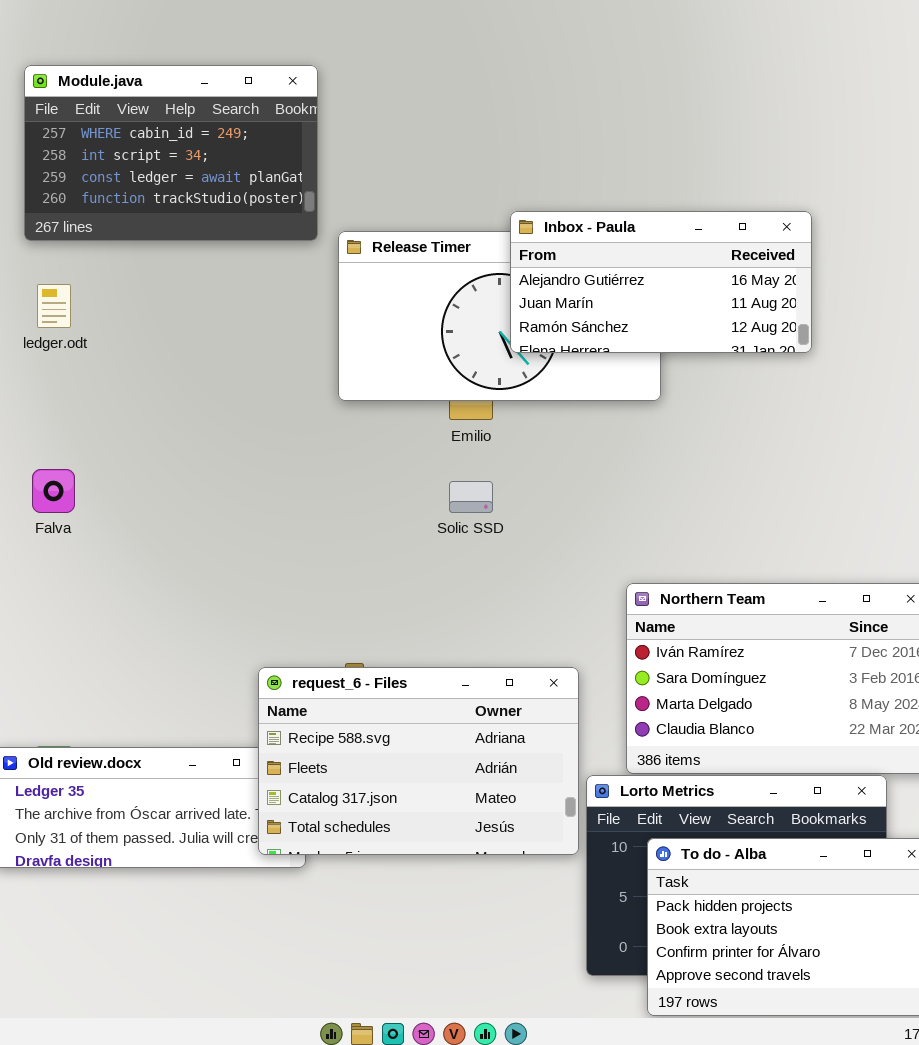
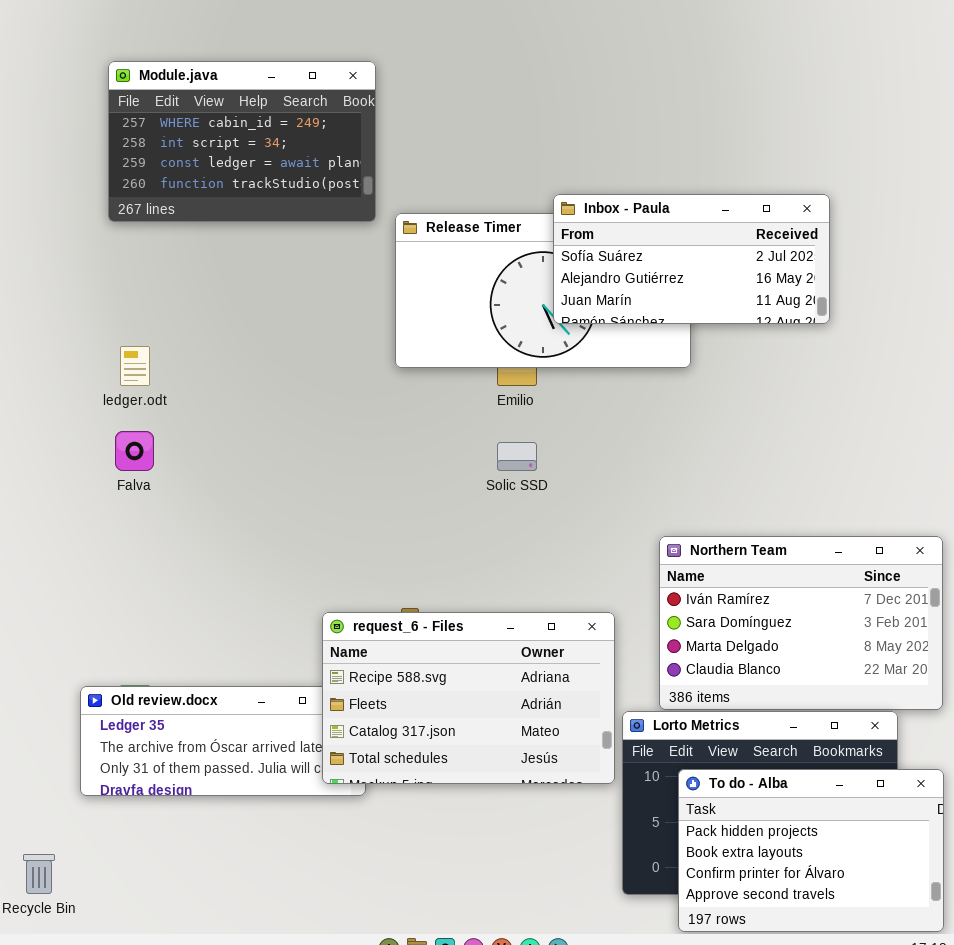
Inbox - Paula: [510,211,812,353] -> [553,194,830,324], scrolled up 1 row
ledger.odt: [37,284,71,328] -> [120,346,150,386], moved

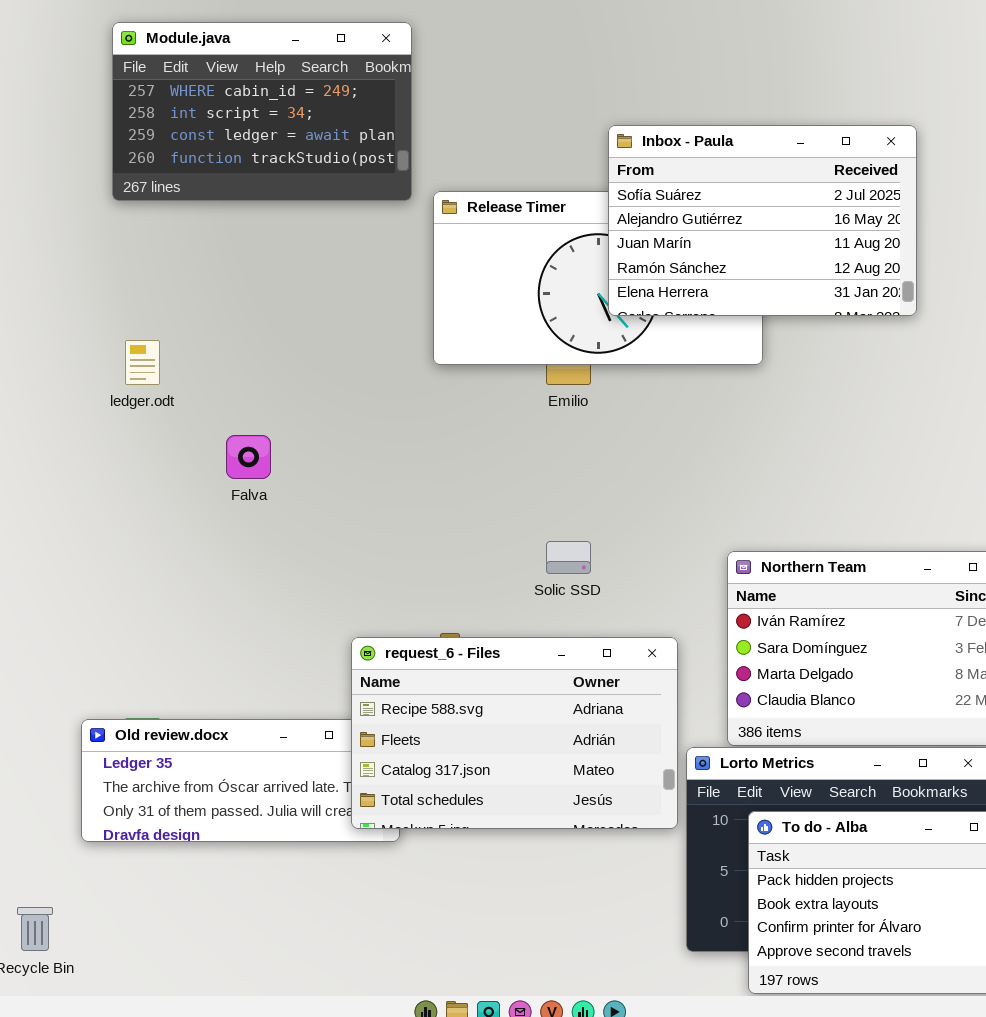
Inbox - Paula: [553,194,830,324] -> [608,125,917,316], resized
Falva: [115,431,154,471] -> [226,435,271,479], moved
Solic SSD: [497,442,537,471] -> [546,541,591,574], moved

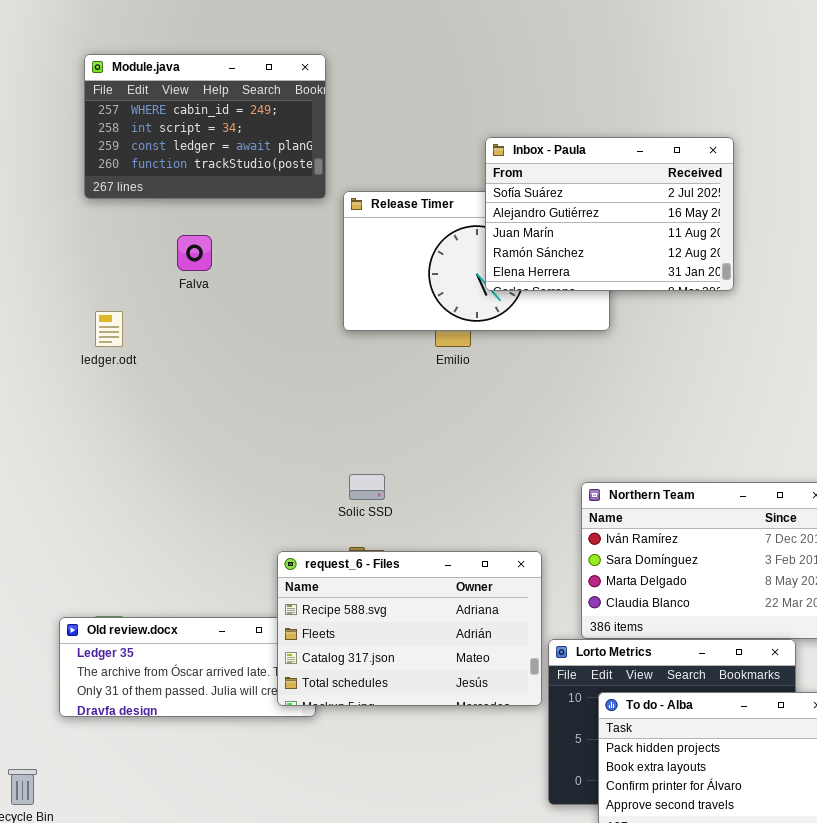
Falva: [226,435,271,479] -> [177,235,212,271], moved
Solic SSD: [546,541,591,574] -> [349,474,385,500], moved

